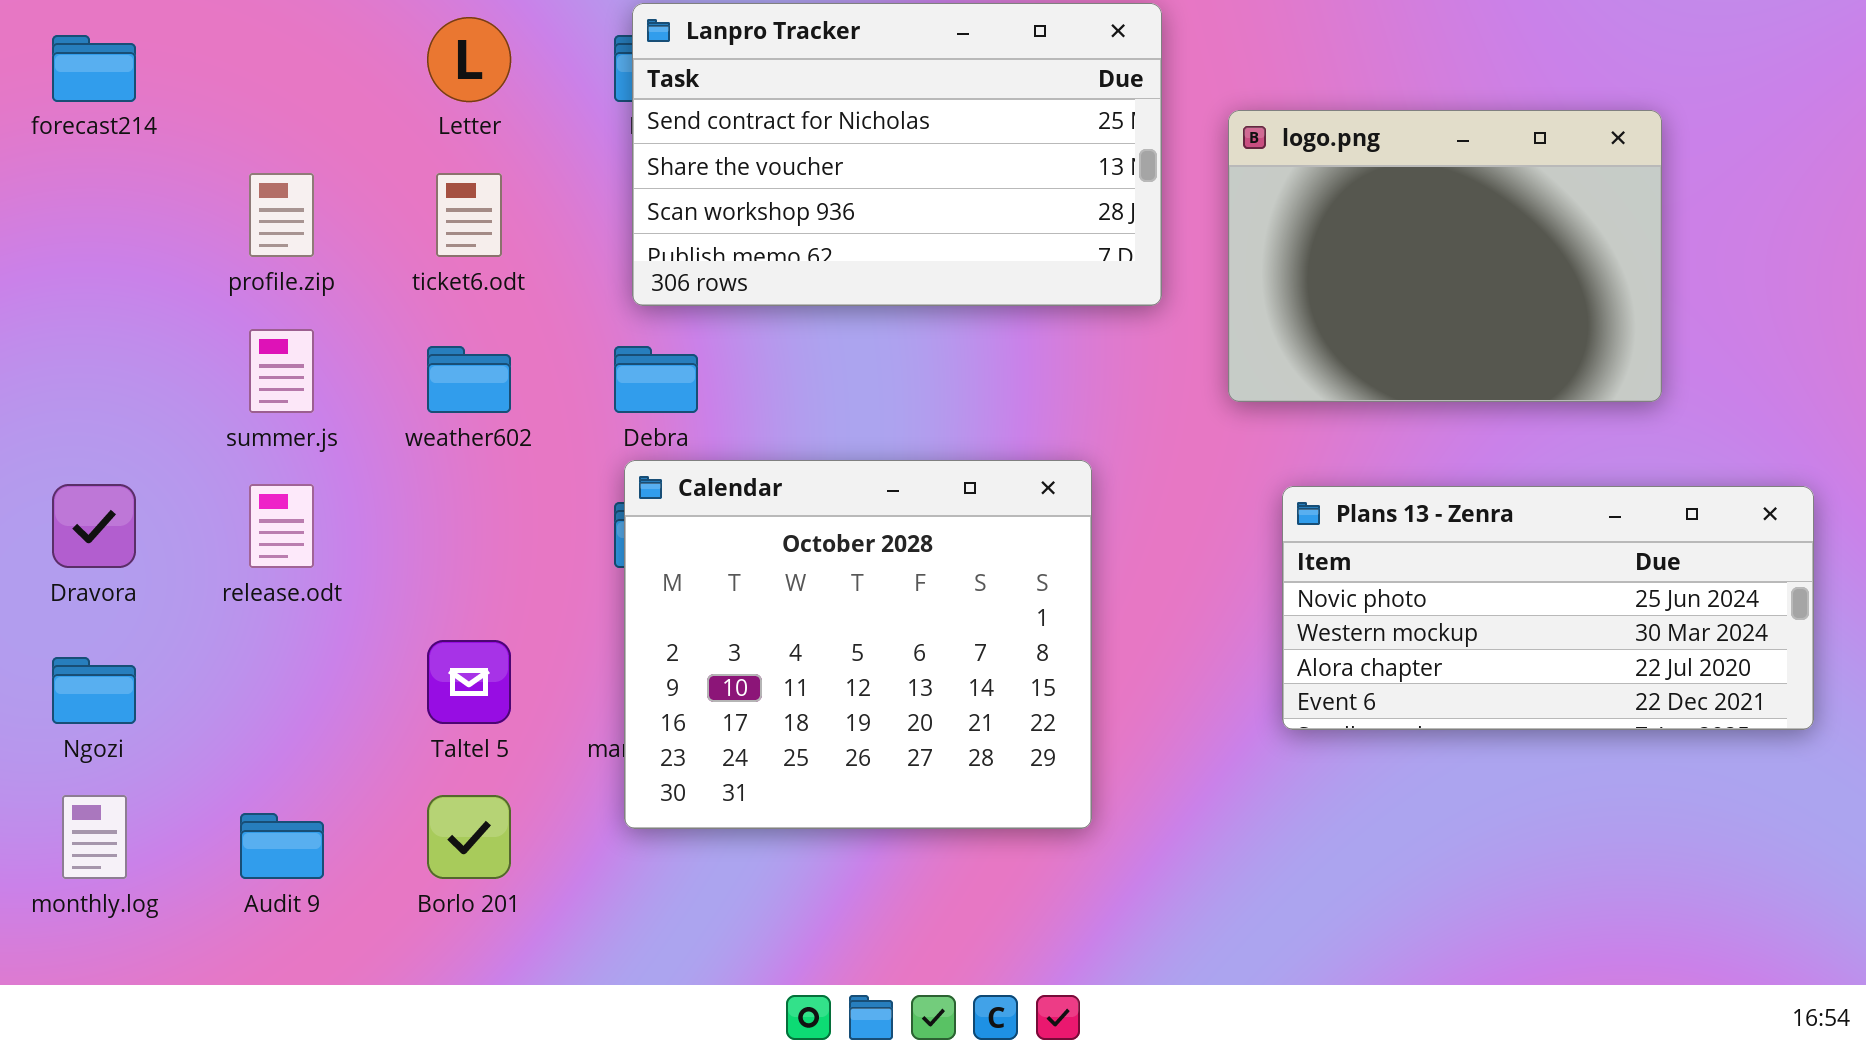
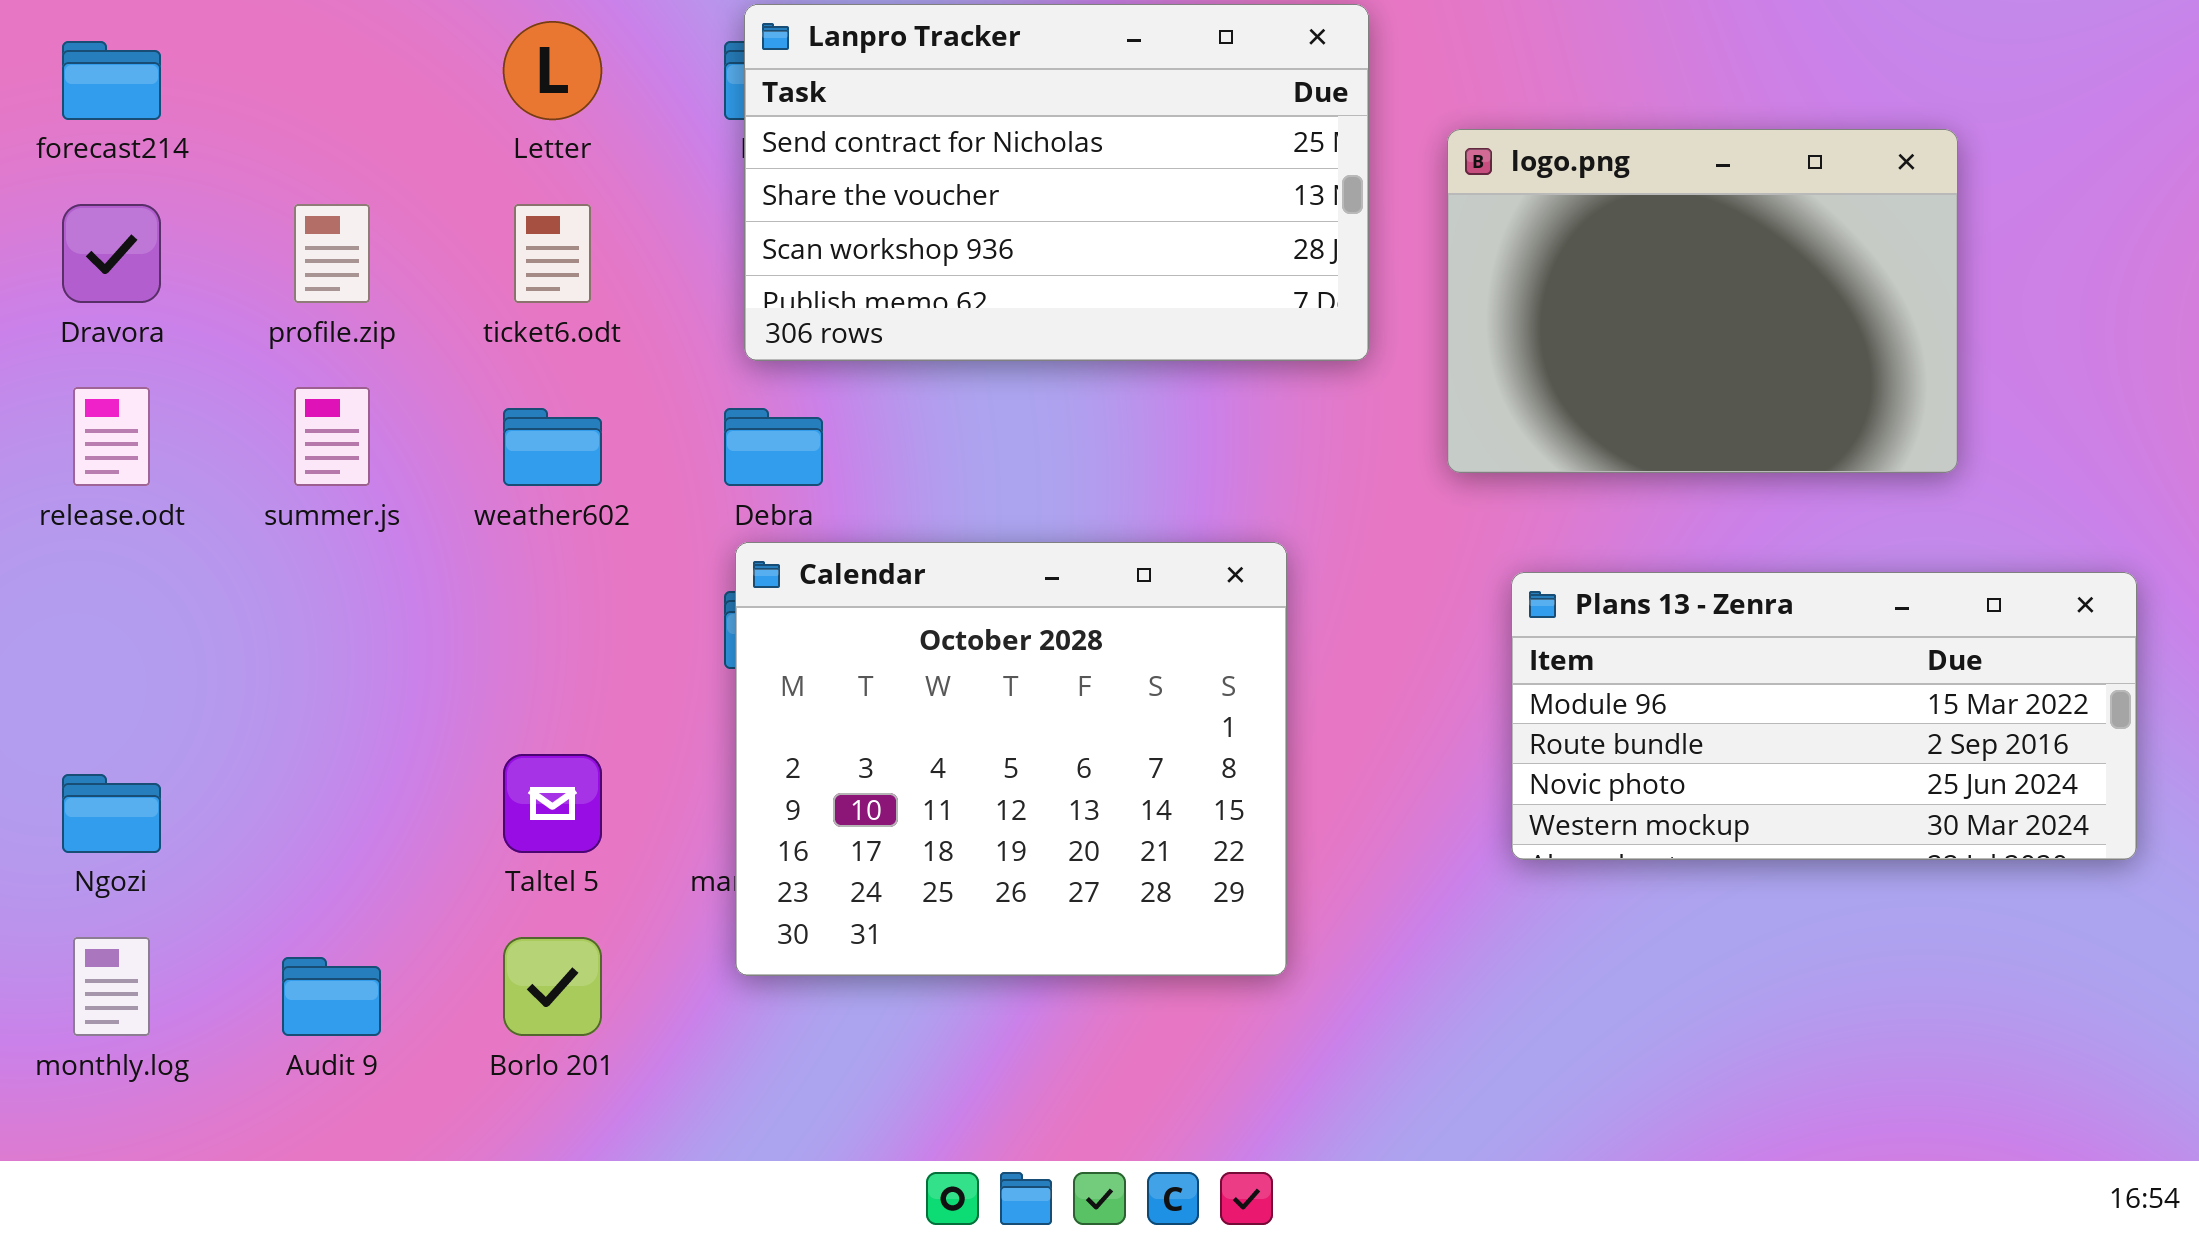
Dravora: [52,484,136,568] -> [62,204,161,303], moved
release.odt: [249,484,314,568] -> [73,387,150,486], moved
Plans 13 - Zenra: [1282,486,1814,730] -> [1511,572,2137,860], scrolled up 2 rows

